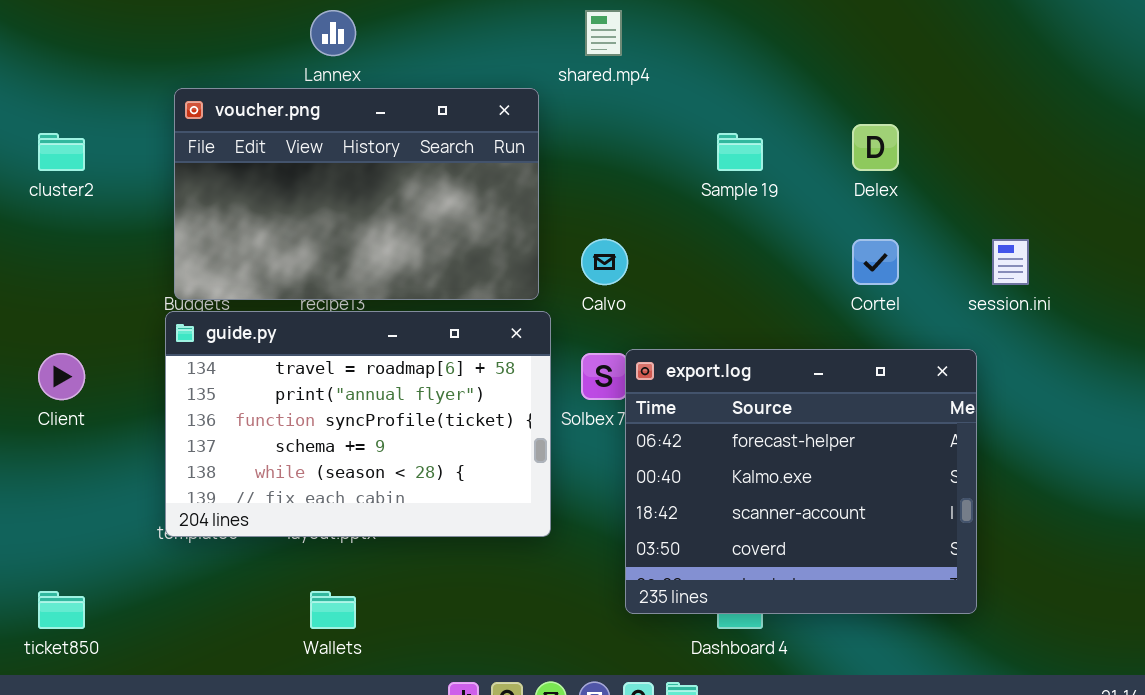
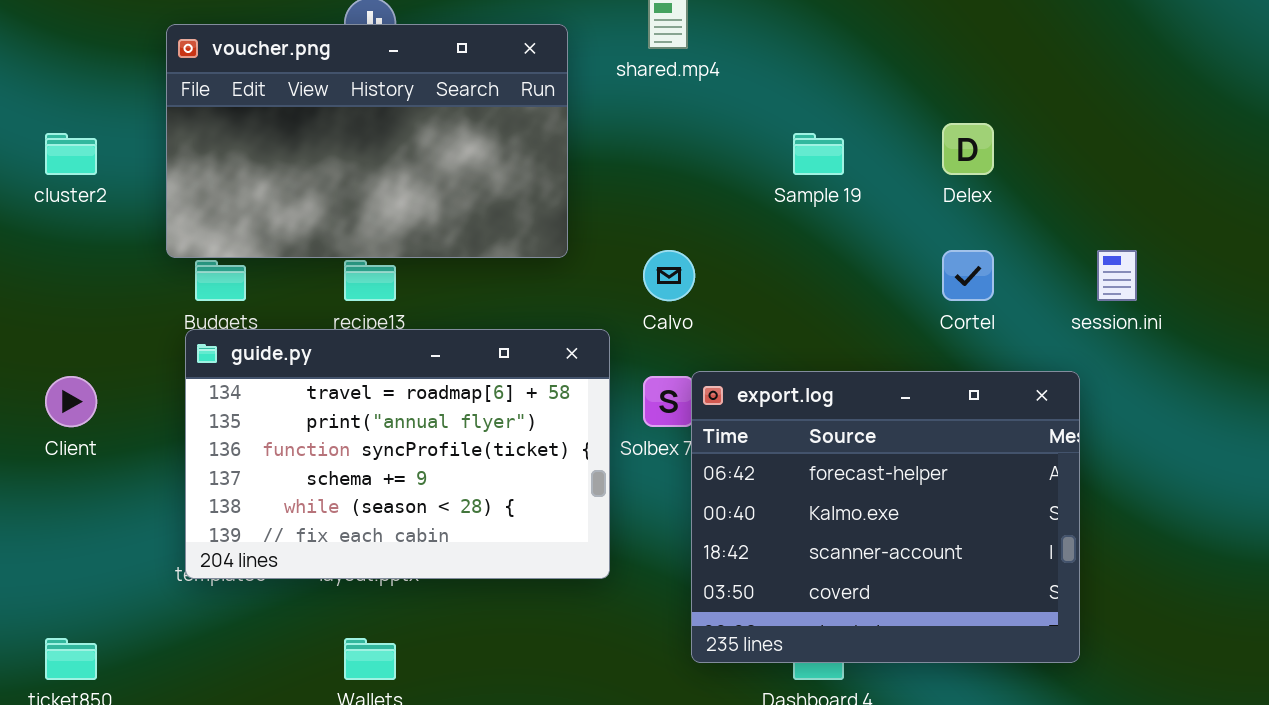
voucher.png: [174,88,539,300] -> [166,24,568,258], moved

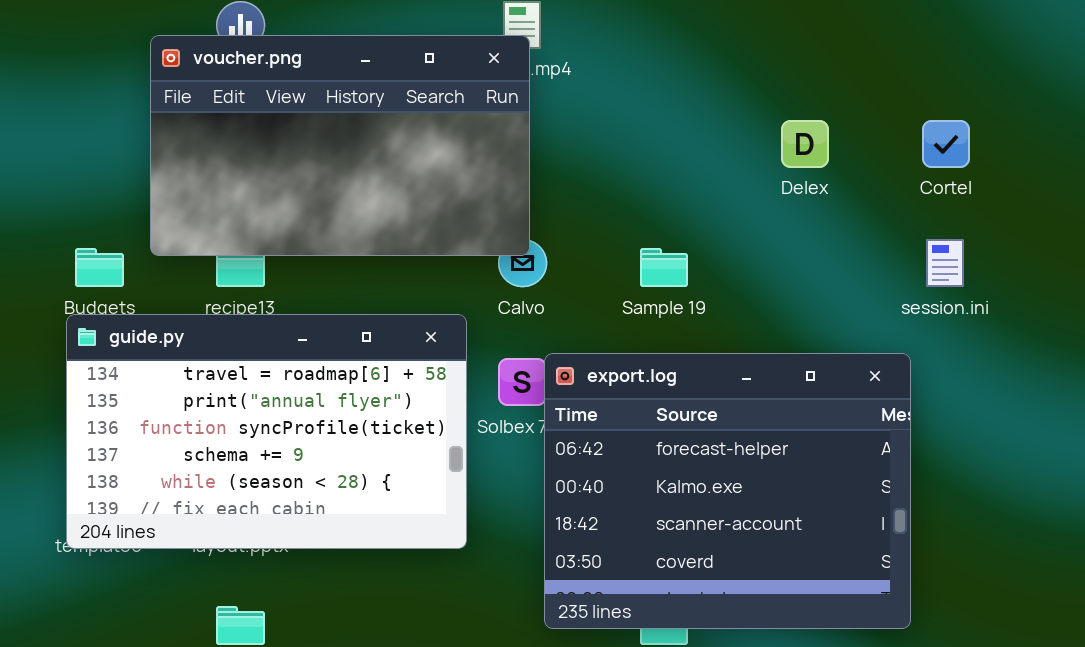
voucher.png: [166,24,568,258] -> [150,35,530,256], moved
Sample 19: [793,133,844,175] -> [640,248,688,287], moved
Cortel: [942,250,994,301] -> [922,120,970,168], moved

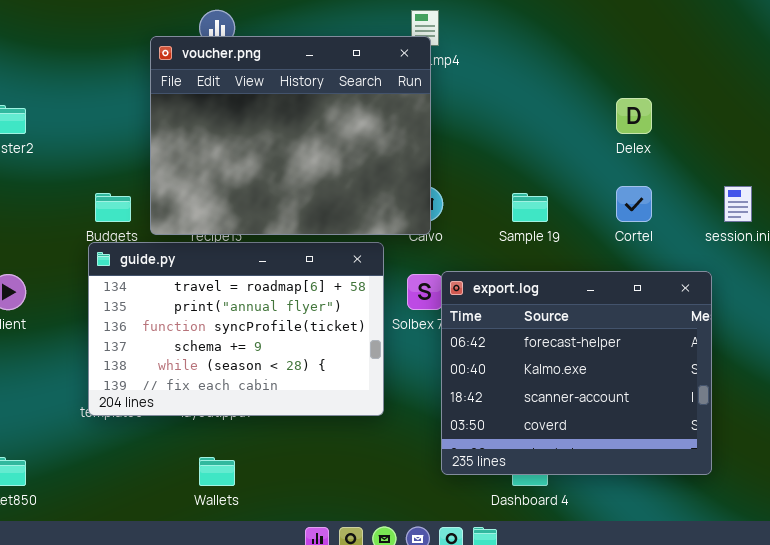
voucher.png: [150,35,530,256] -> [150,36,431,235], resized
Cortel: [922,120,970,168] -> [616,186,652,222], moved

